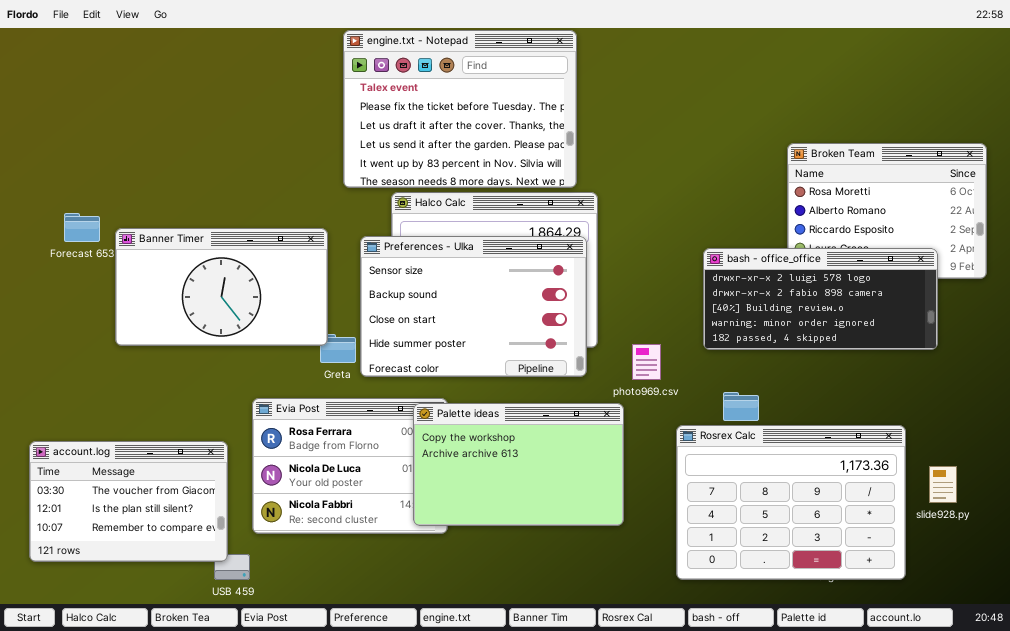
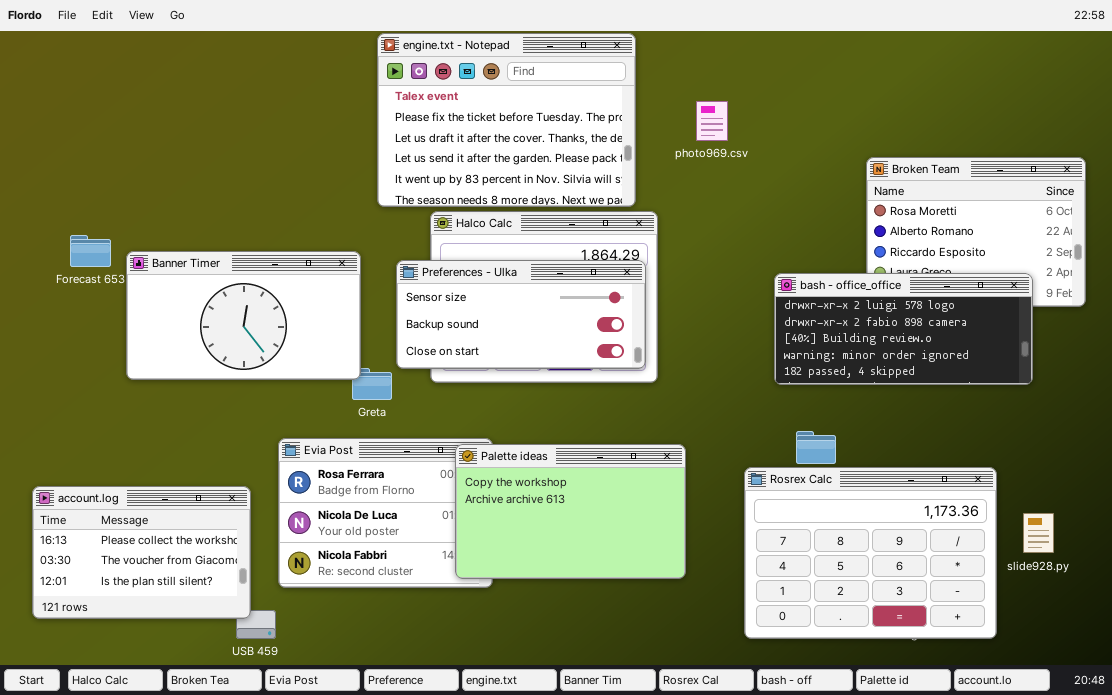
Preferences - Ulka: [360,236,587,377] -> [396,260,646,369], resized
photo969.csv: [632,344,661,380] -> [696,101,728,141], moved
account.log: [29,441,228,562] -> [32,486,251,619], scrolled up 1 row

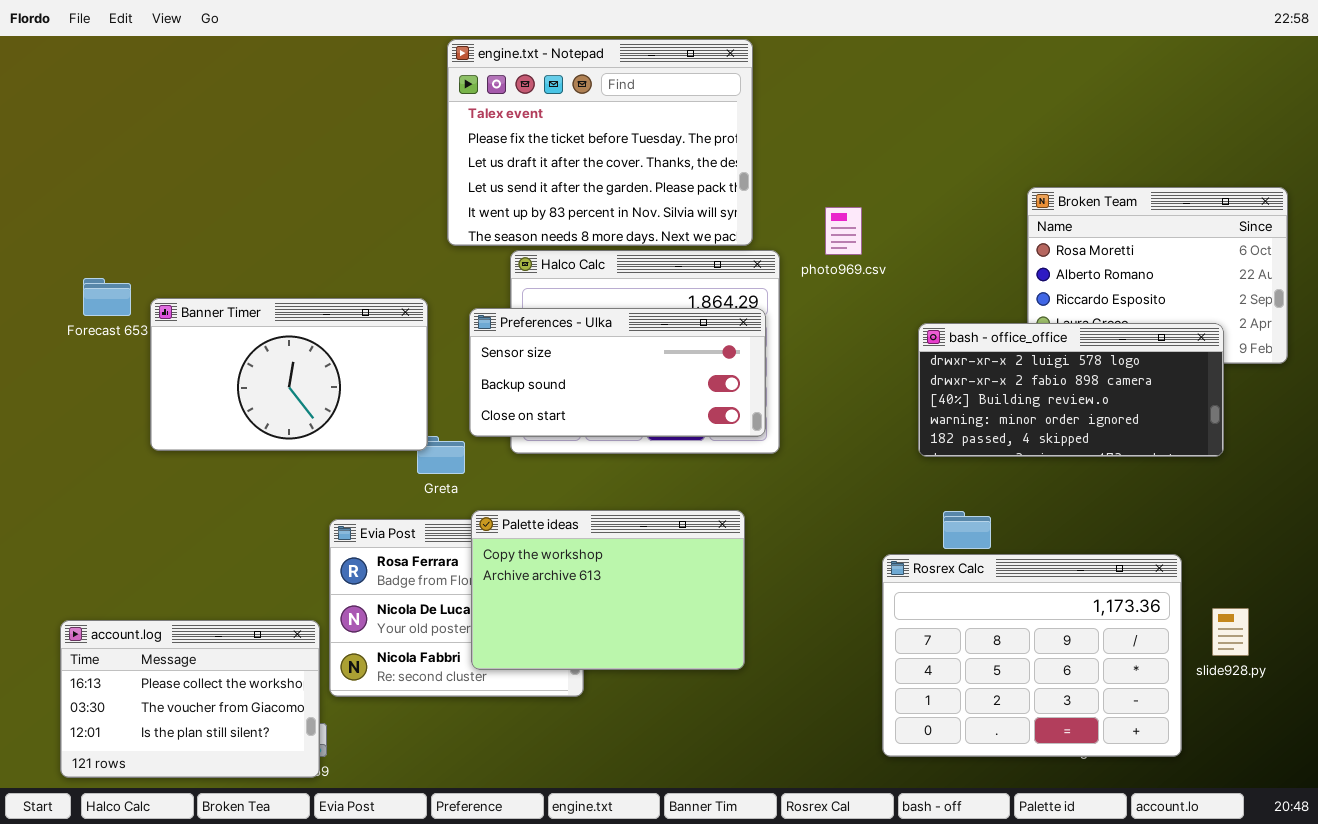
photo969.csv: [696,101,728,141] -> [825,207,862,255], moved
Palette ideas: [455,444,686,579] -> [471,510,745,670], moved
account.log: [32,486,251,619] -> [60,620,320,778], moved

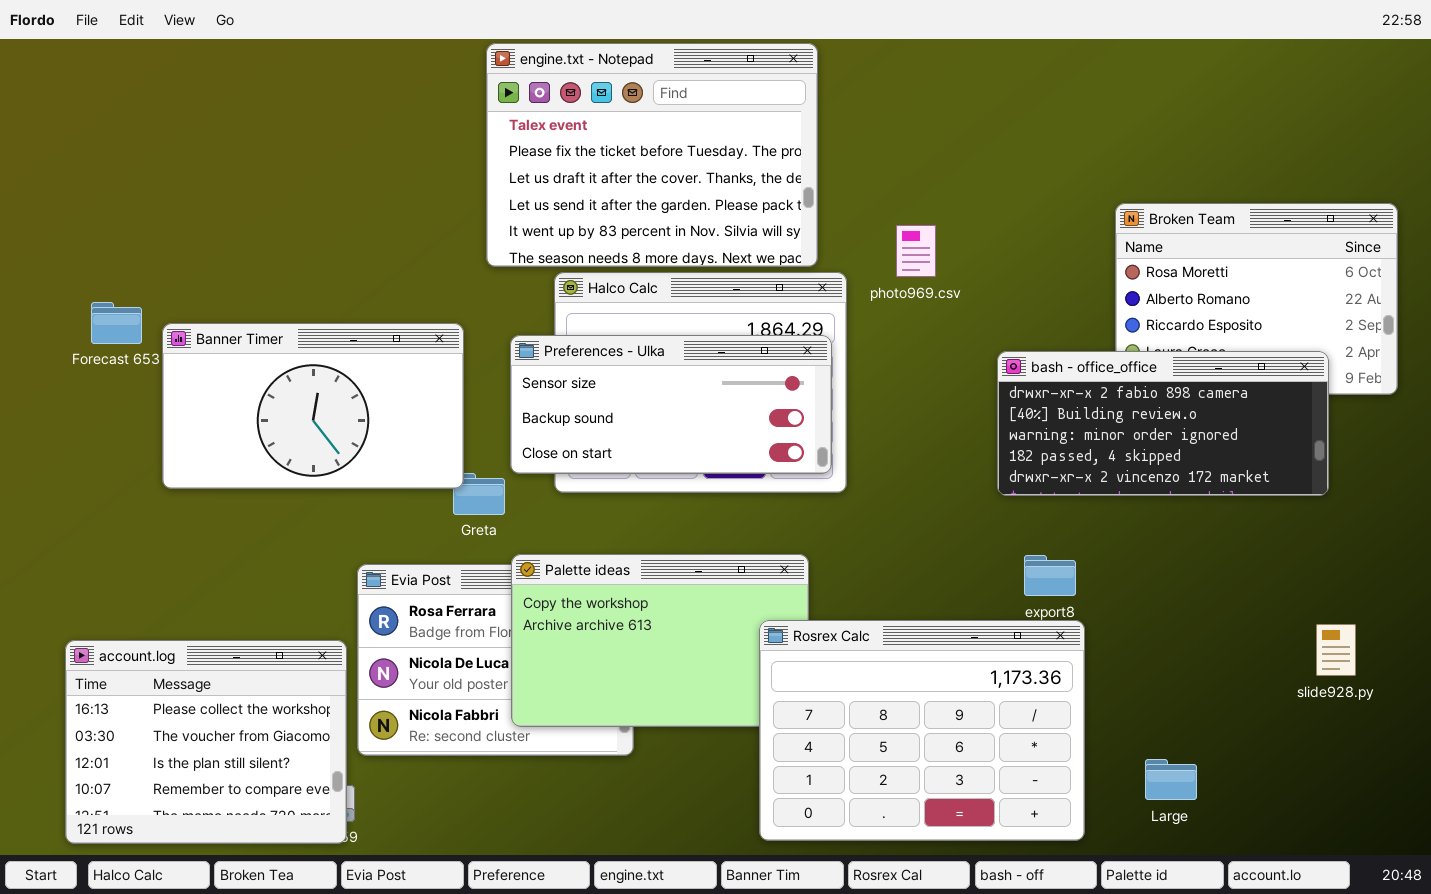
bash - office_office: [918,323,1224,457] -> [997,351,1329,496], scrolled down 1 row
Rosrex Calc: [882,554,1182,757] -> [759,620,1085,841], moved
slide928.py: [1212,608,1249,656] -> [1316,624,1356,676], moved
account.log: [60,620,320,778] -> [65,640,347,844], resized

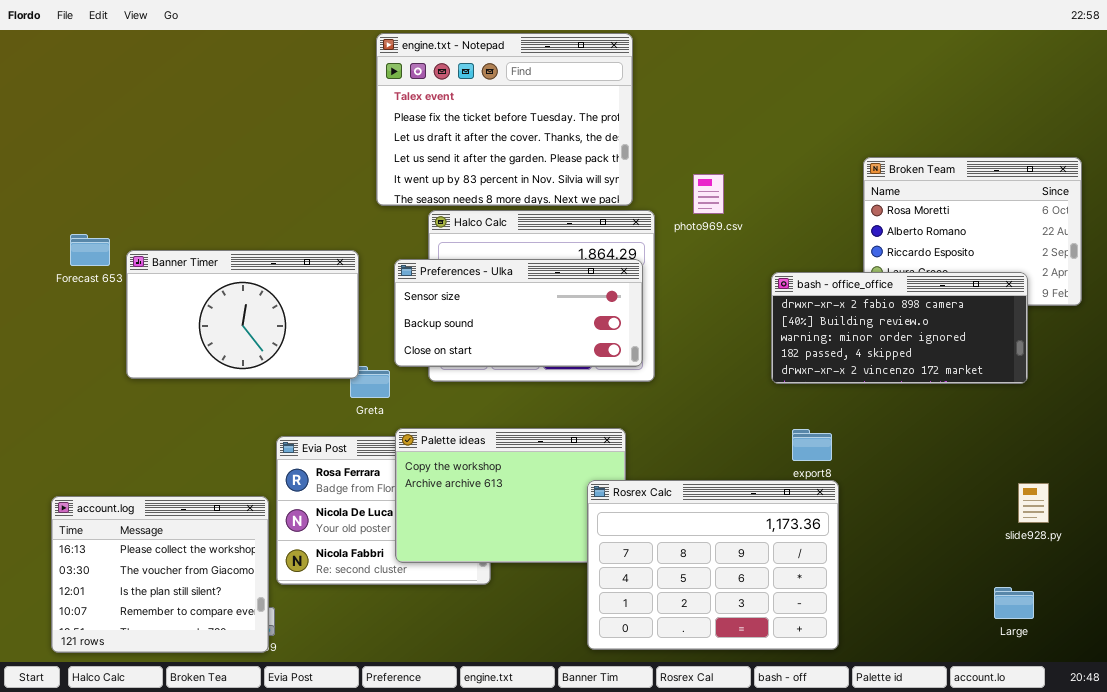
Large: [1145,759,1197,800] -> [994,587,1034,619], moved

